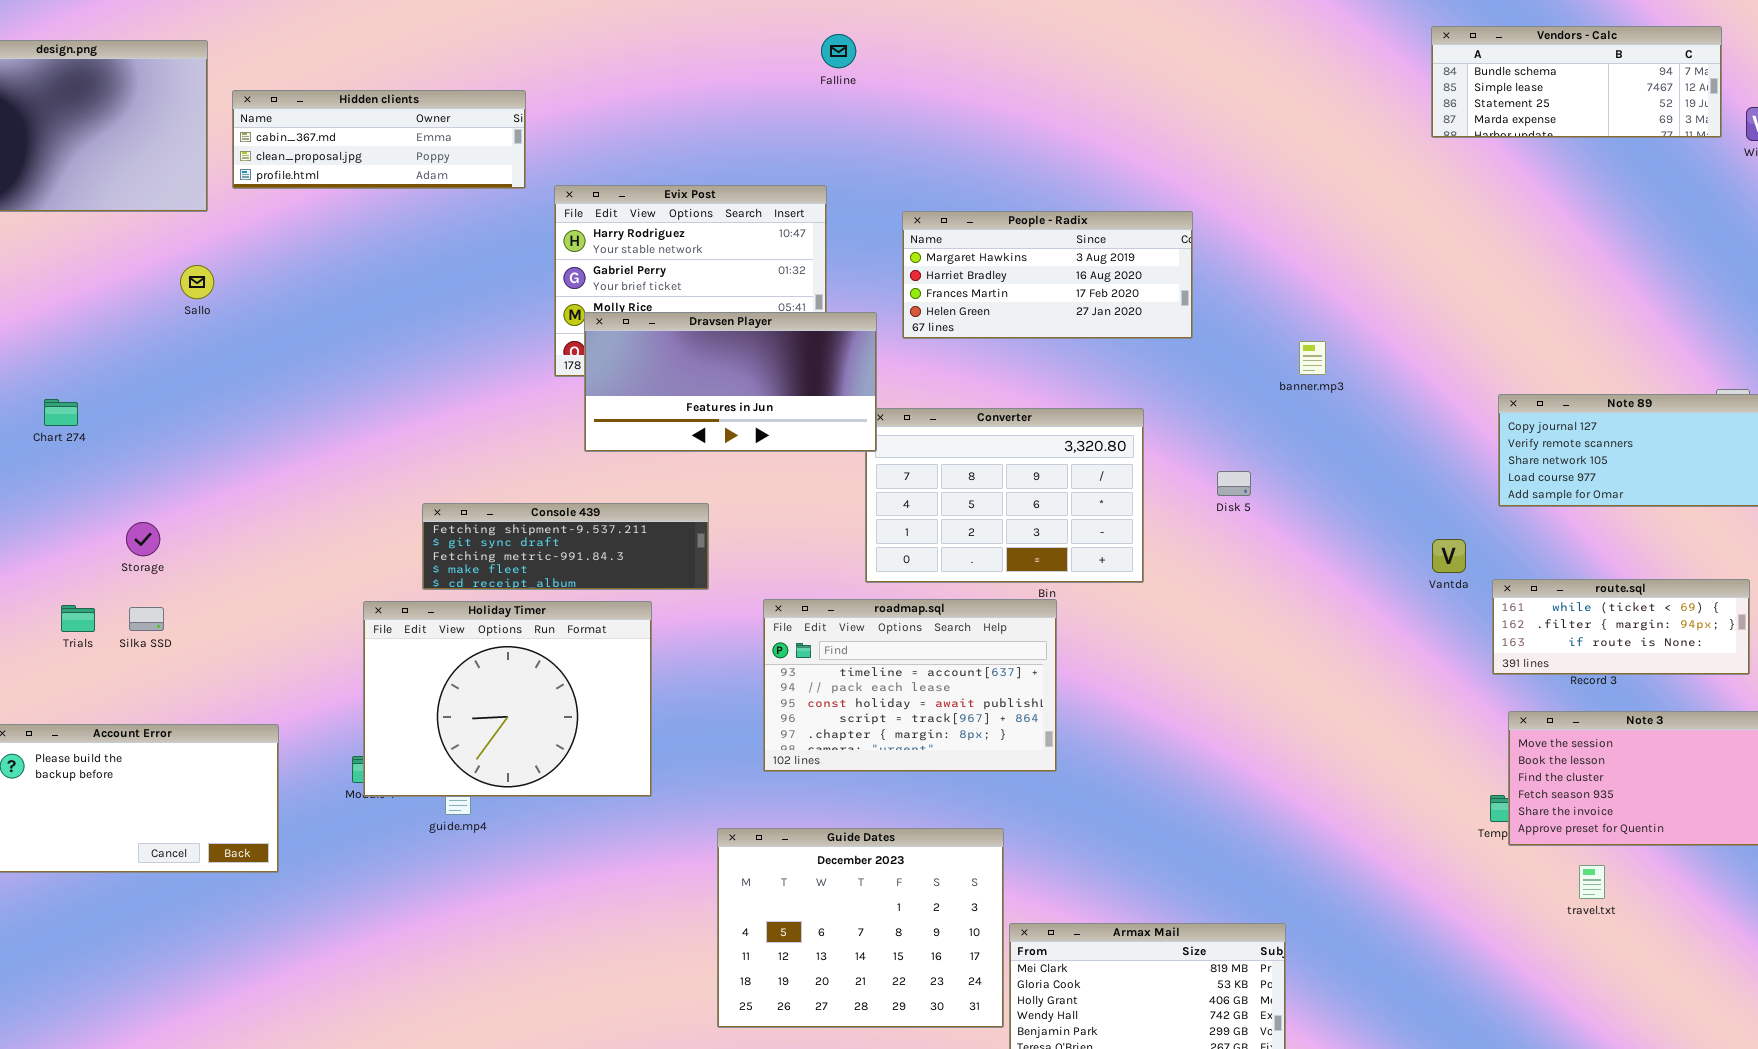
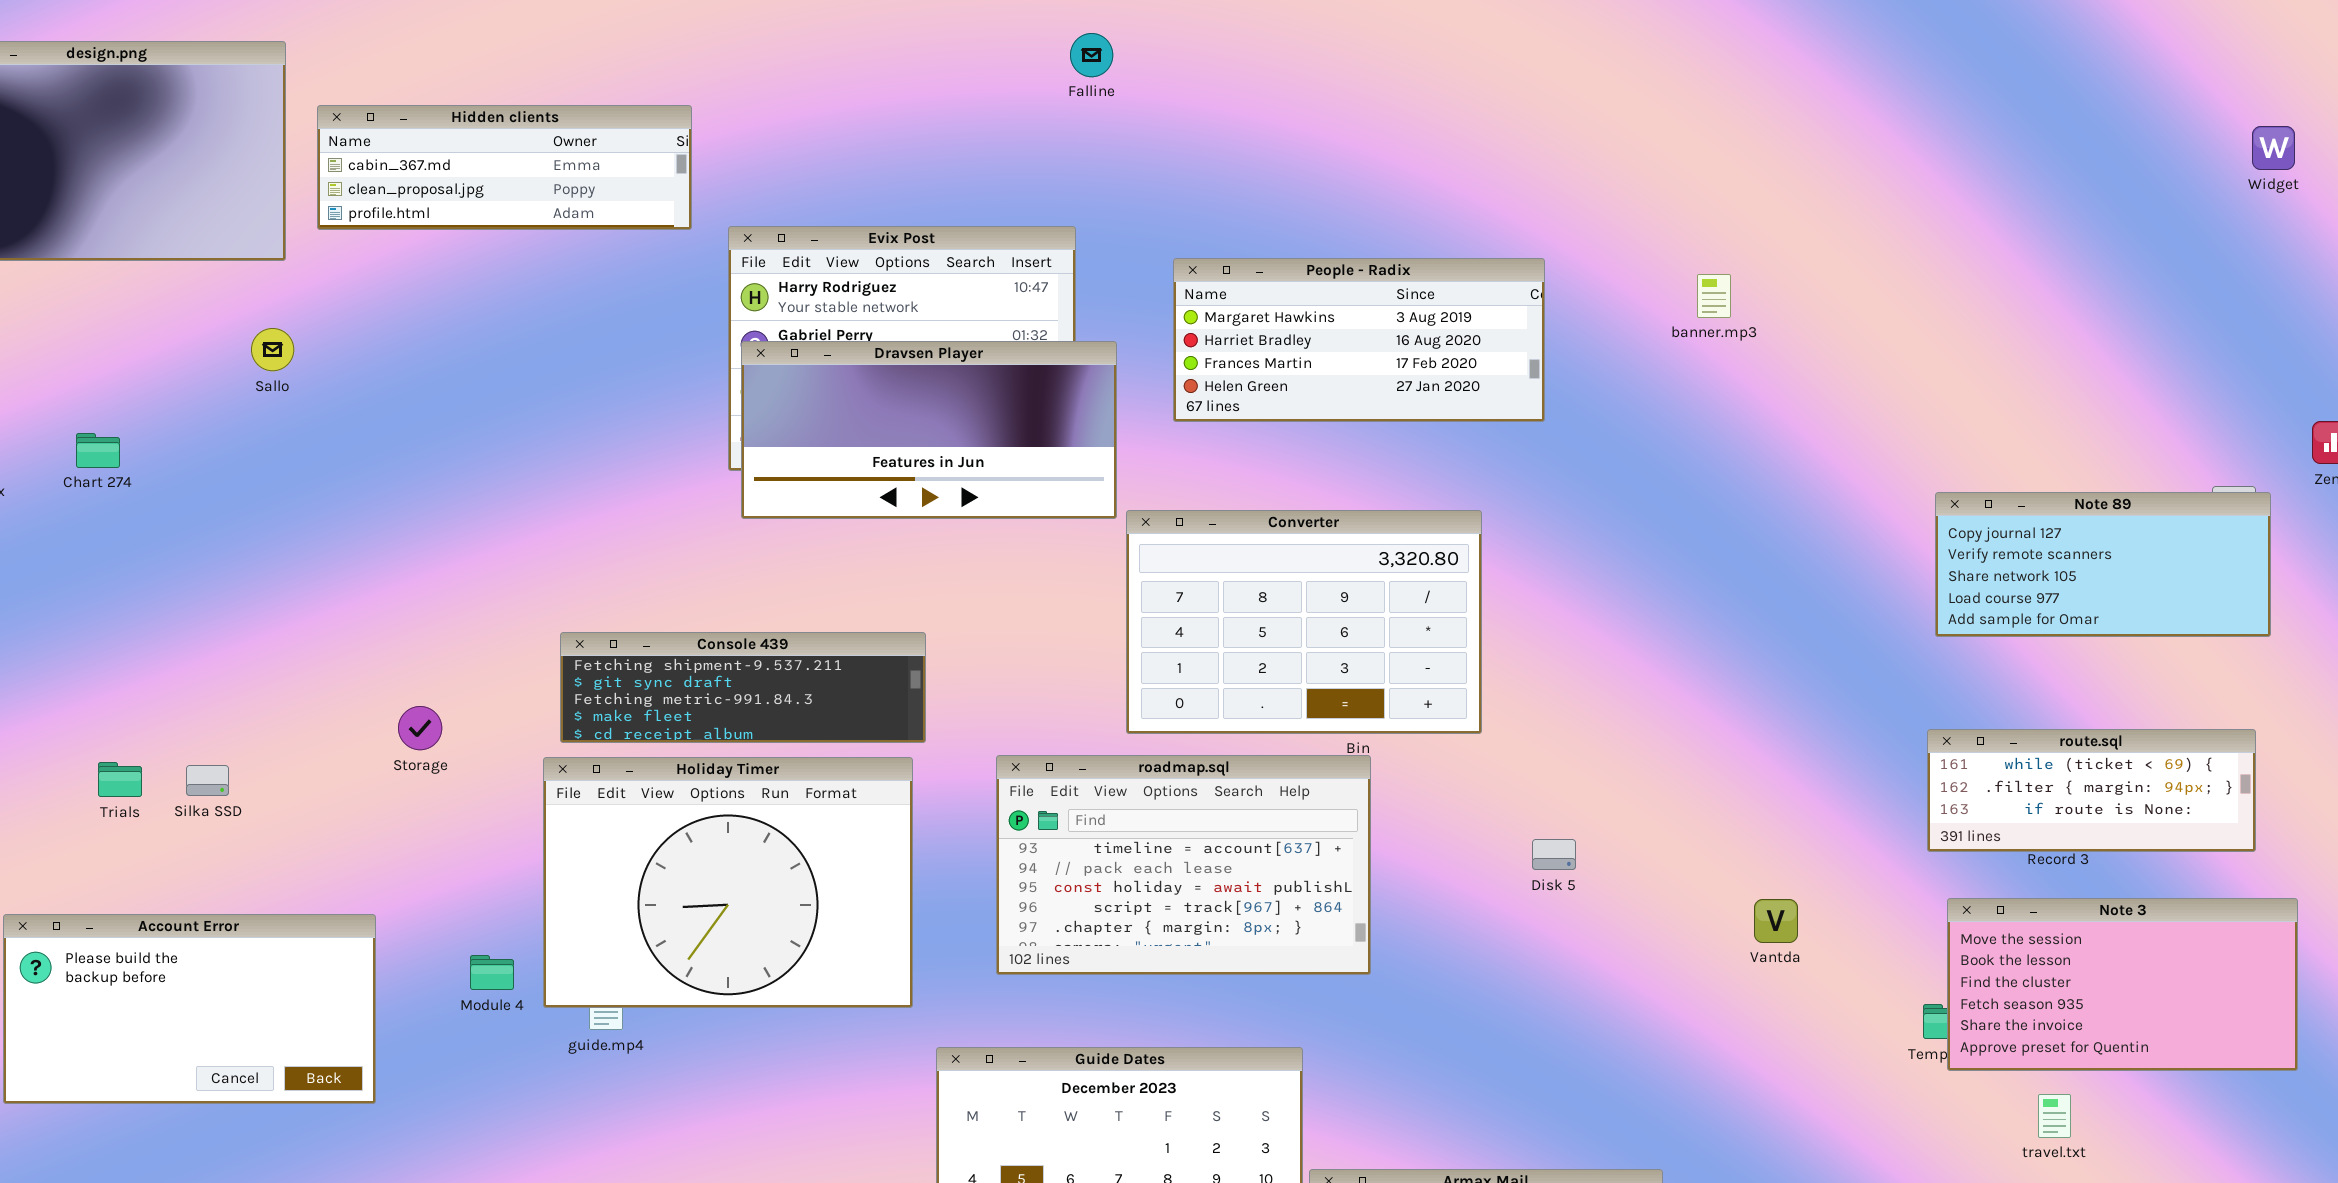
Vendors - Calc: [1431,26,1722,138] -> none, closed
Dravsen Player: [584,312,877,452] -> [741,341,1117,519], moved
banner.mp3: [1299,341,1326,375] -> [1697,274,1731,318], moved
Chart 274: [44,399,78,426] -> [76,433,120,468], moved
Disk 5: [1217,471,1251,496] -> [1532,839,1576,870], moved
Storage: [126,522,160,556] -> [398,706,442,750], moved
Vantda: [1432,539,1466,573] -> [1754,899,1798,943], moved
Holiday Timer: [363,601,652,797] -> [543,757,913,1008], moved

